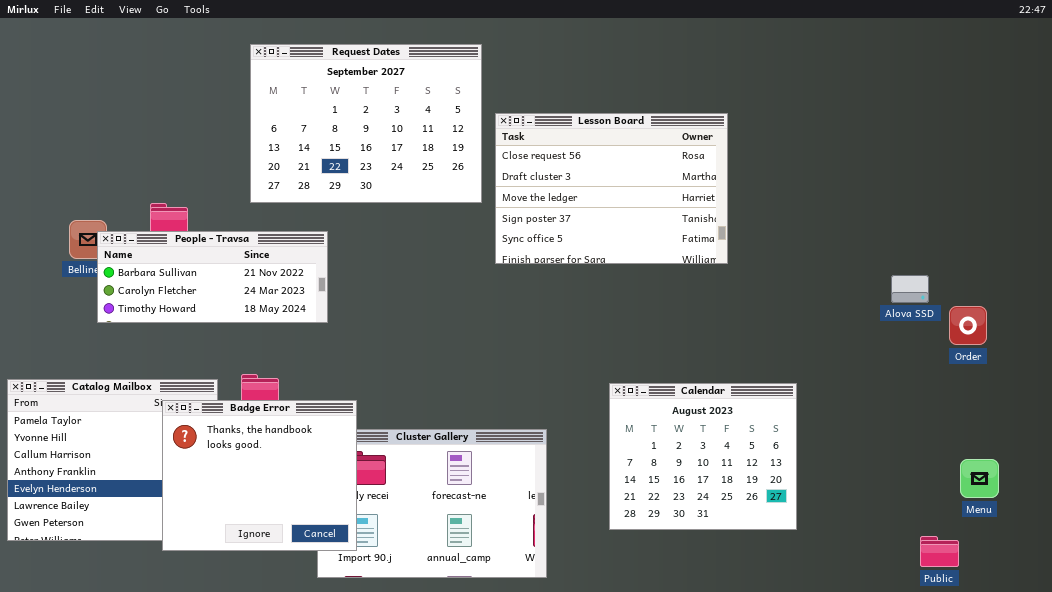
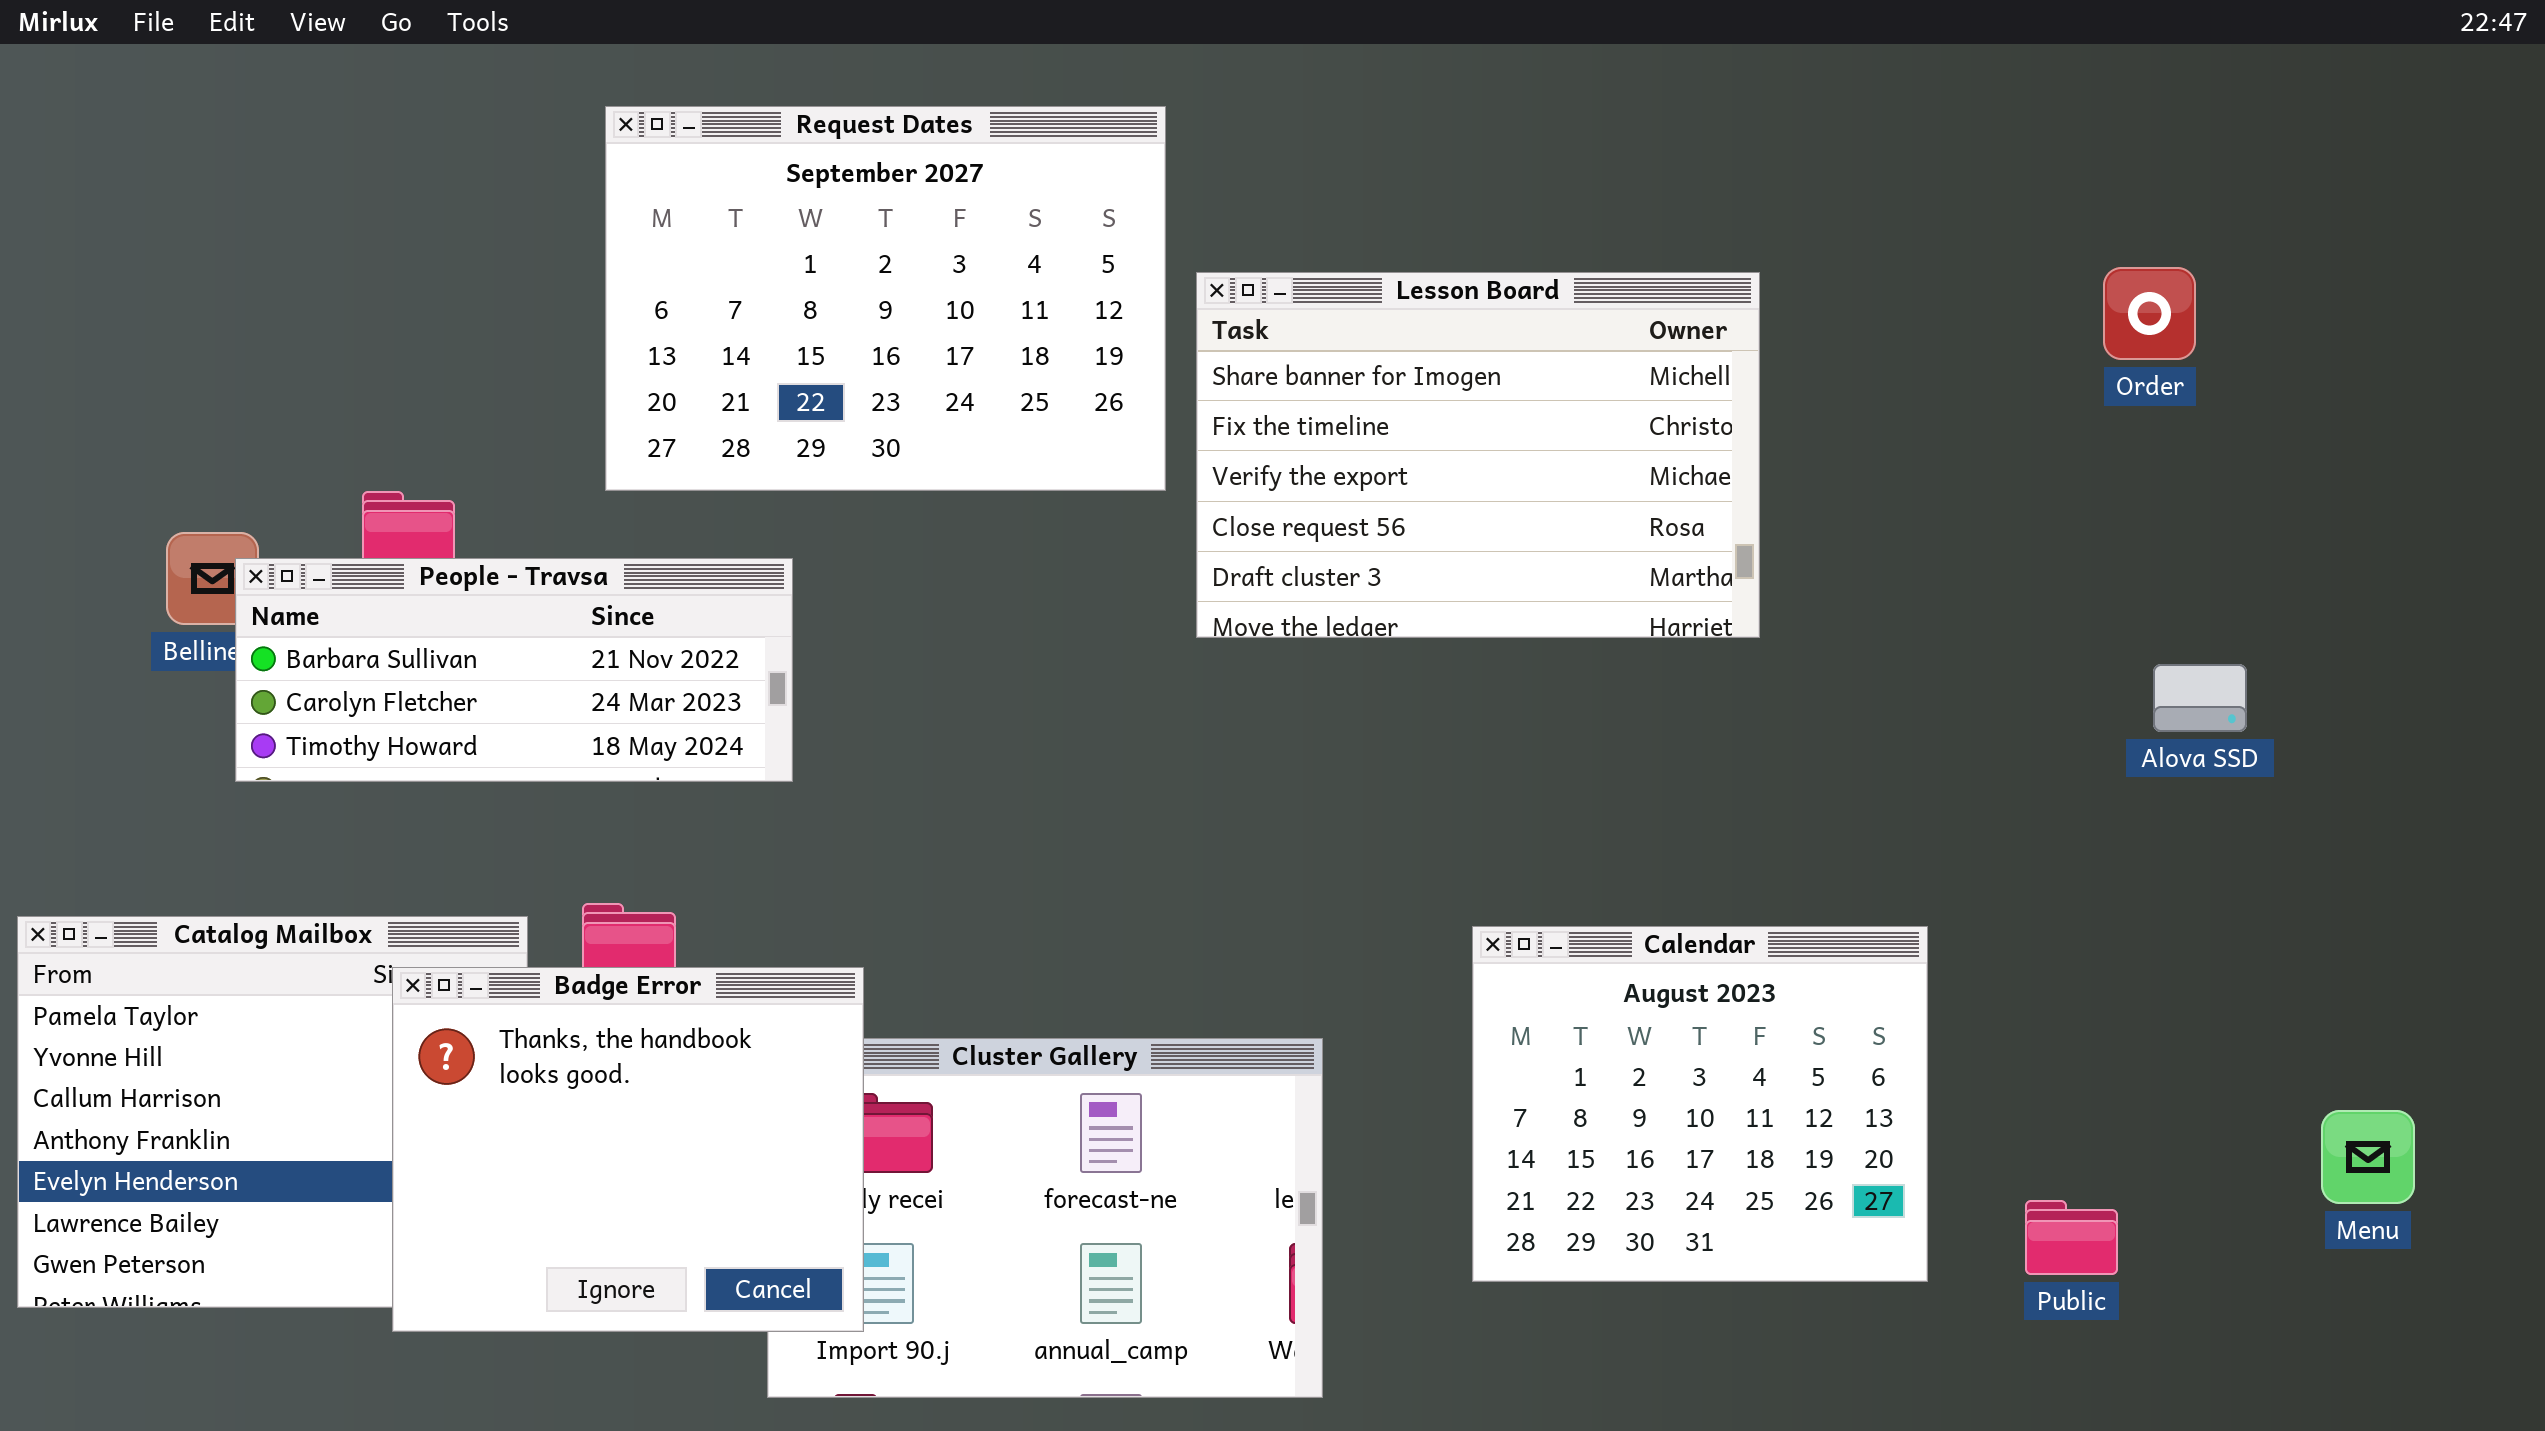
Lesson Board: [495,113,728,264] -> [1196,272,1760,638], scrolled up 3 rows
Order: [949,306,987,345] -> [2103,267,2196,360], moved
Public: [920,536,959,567] -> [2025,1200,2118,1275], moved

